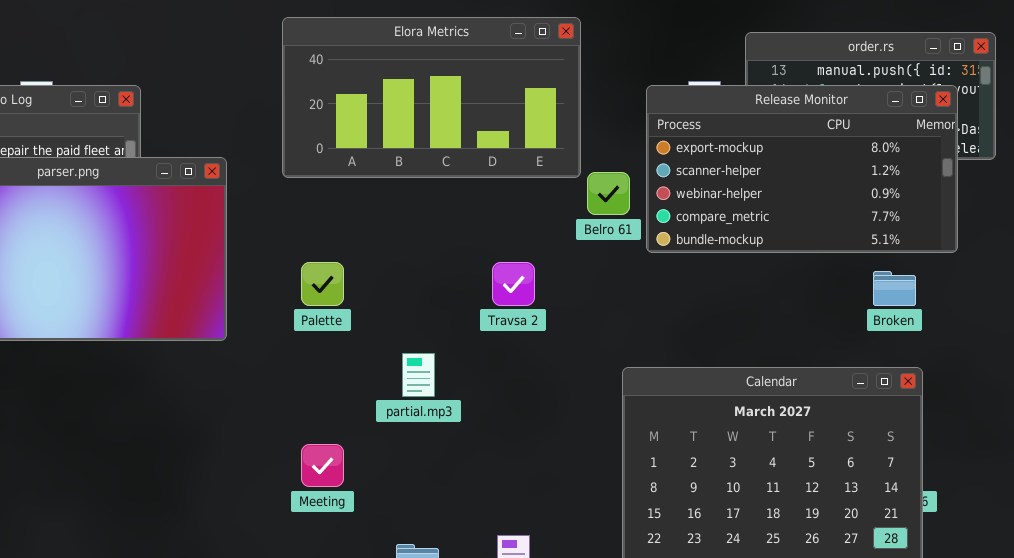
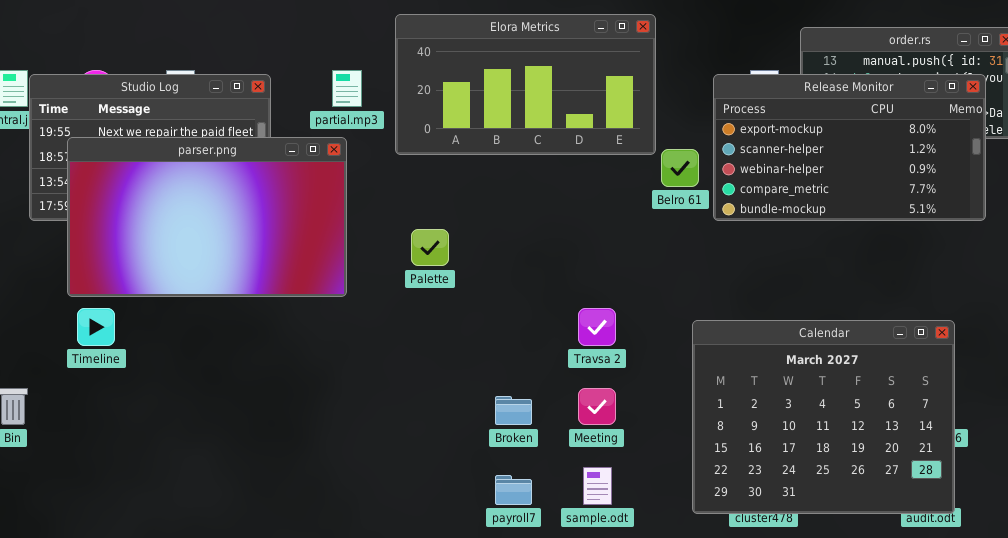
Travsa 2: [492,262,535,306] -> [578,308,616,346], moved
Broken: [873,271,916,306] -> [495,396,532,425], moved
partial.mp3: [402,353,435,397] -> [332,70,362,107], moved
Meeting: [301,444,344,487] -> [578,388,616,425], moved

